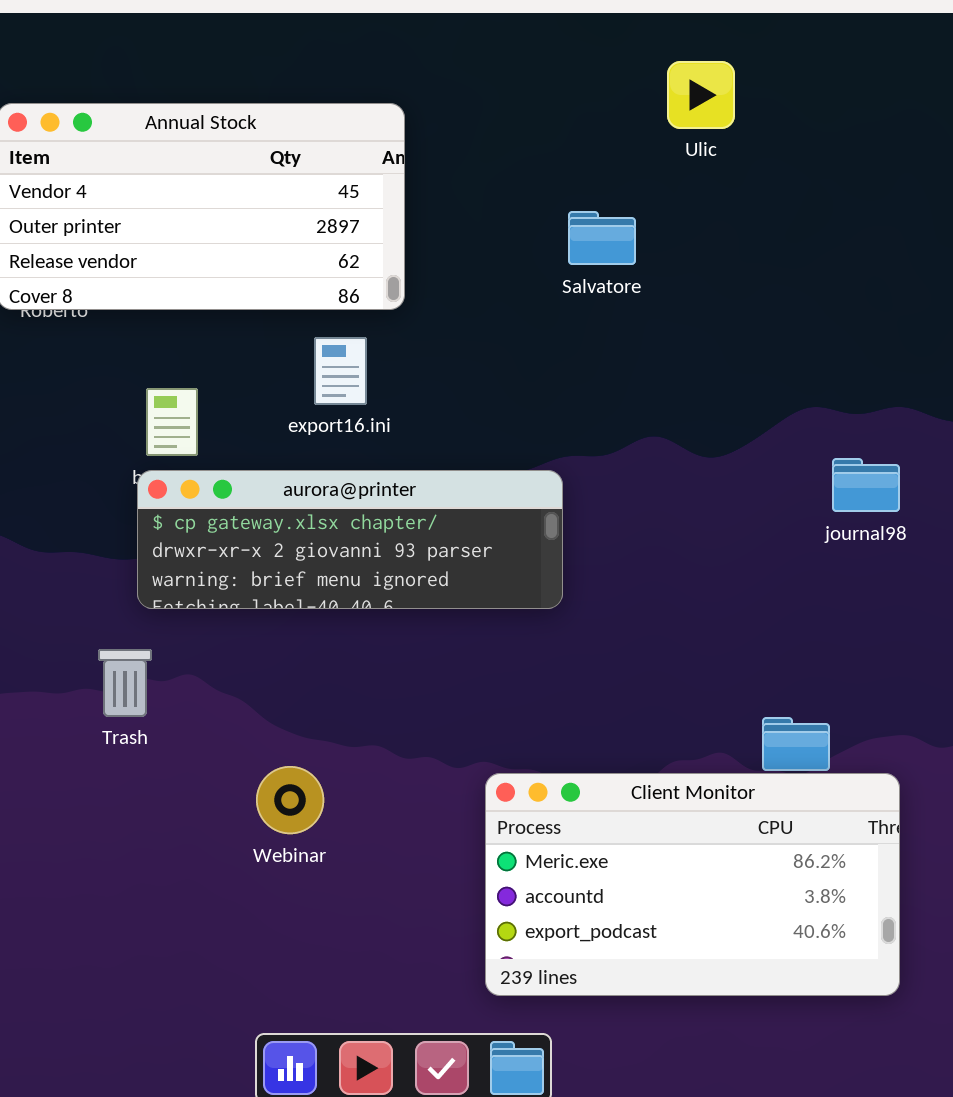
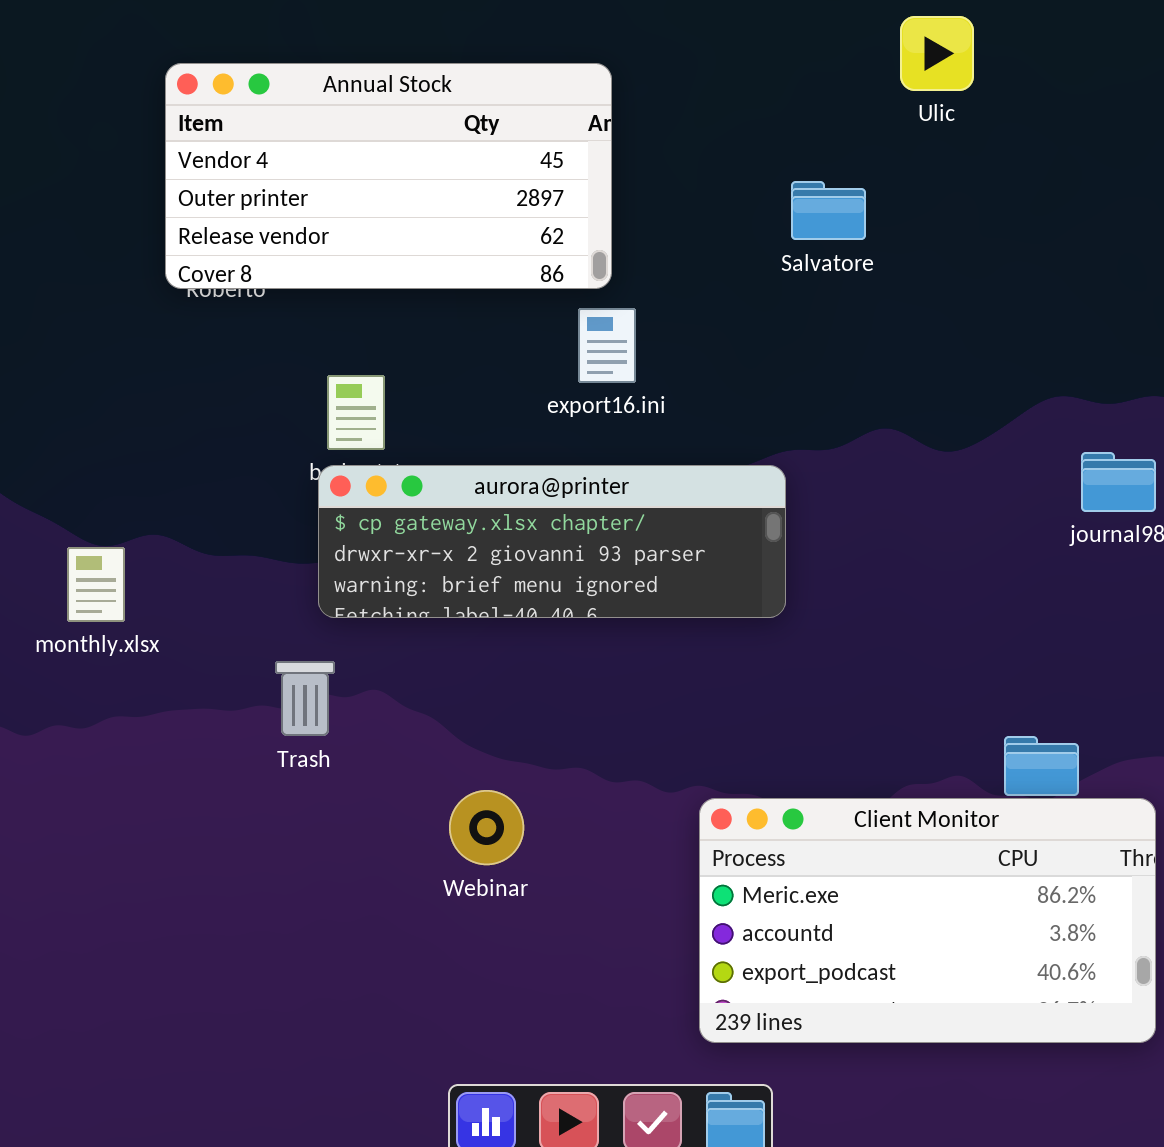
export16.ini: [314,337,367,405] -> [578,308,636,383], moved

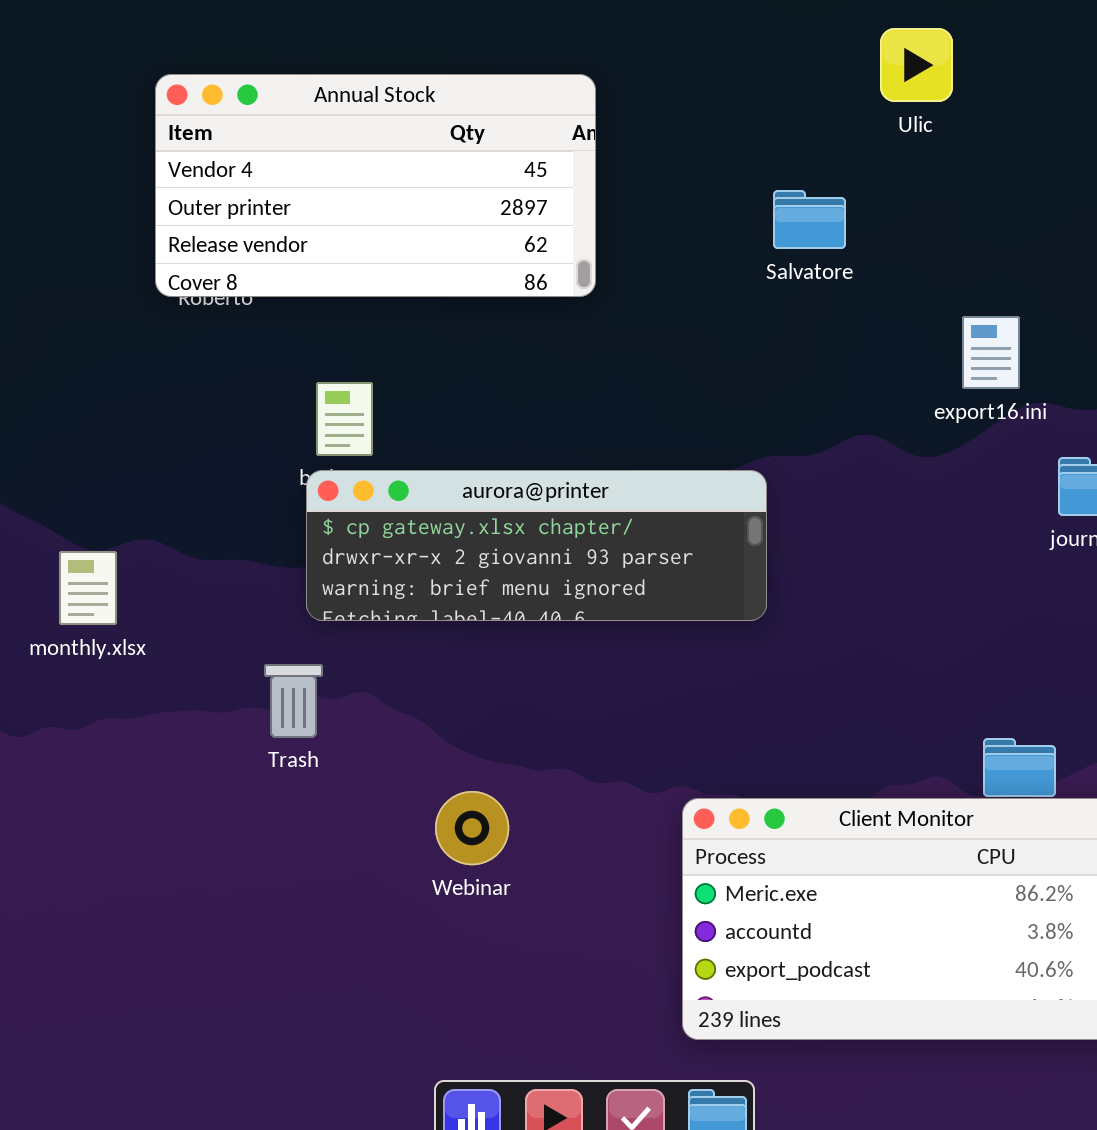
export16.ini: [578,308,636,383] -> [962,316,1020,389], moved

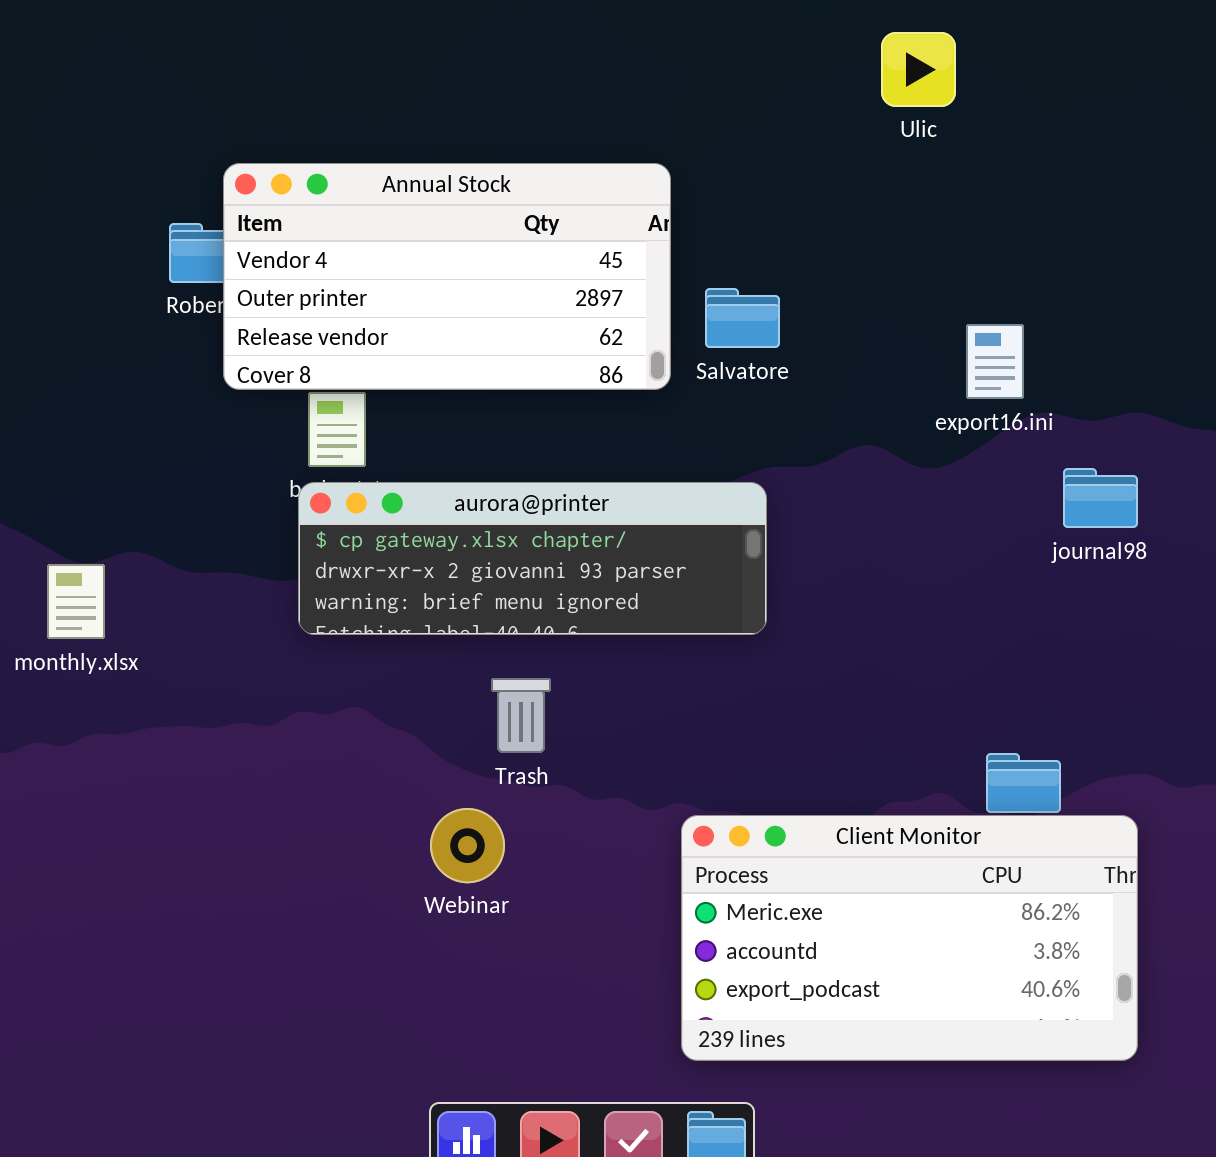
Annual Stock: [155,74,596,297] -> [223,163,671,390], moved
Salvatore: [773,190,846,249] -> [705,288,780,348], moved
Trash: [264,664,323,738] -> [491,678,551,753], moved

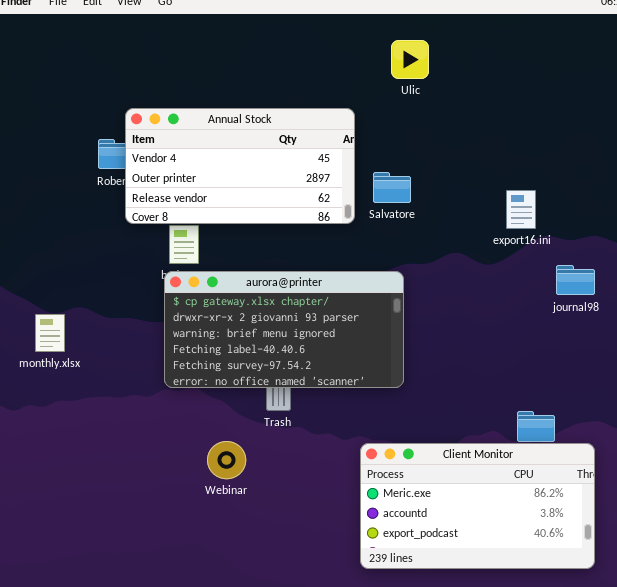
Ulic: [881,32,956,107] -> [391,40,429,79], moved
aurora@printer: [298,482,767,635] -> [164,271,404,388], resized
Webinar: [430,808,505,883] -> [207,441,246,479], moved

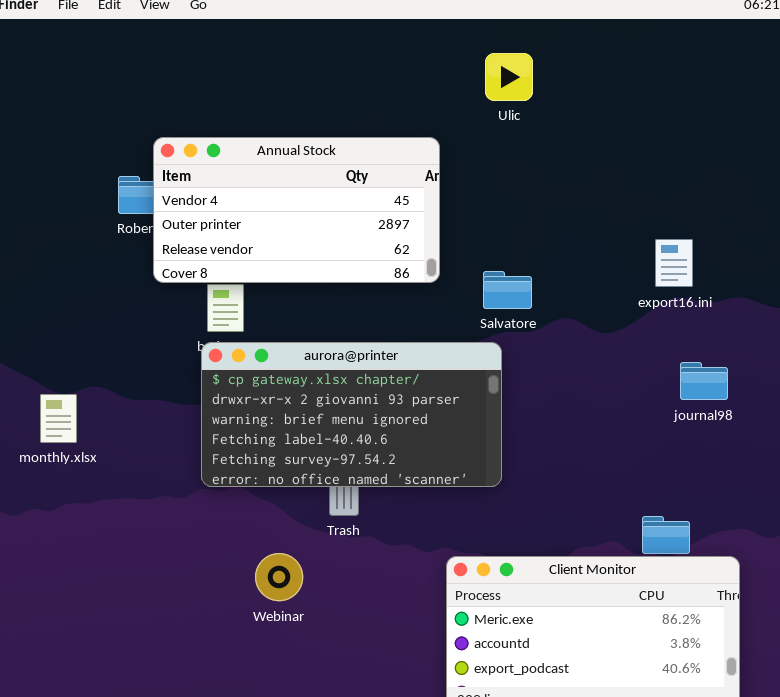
Salvatore: [373,172,411,203] -> [483,271,532,309], moved
export16.ini: [506,190,536,229] -> [655,239,693,287], moved
journal98: [556,265,595,295] -> [680,362,728,400], moved

